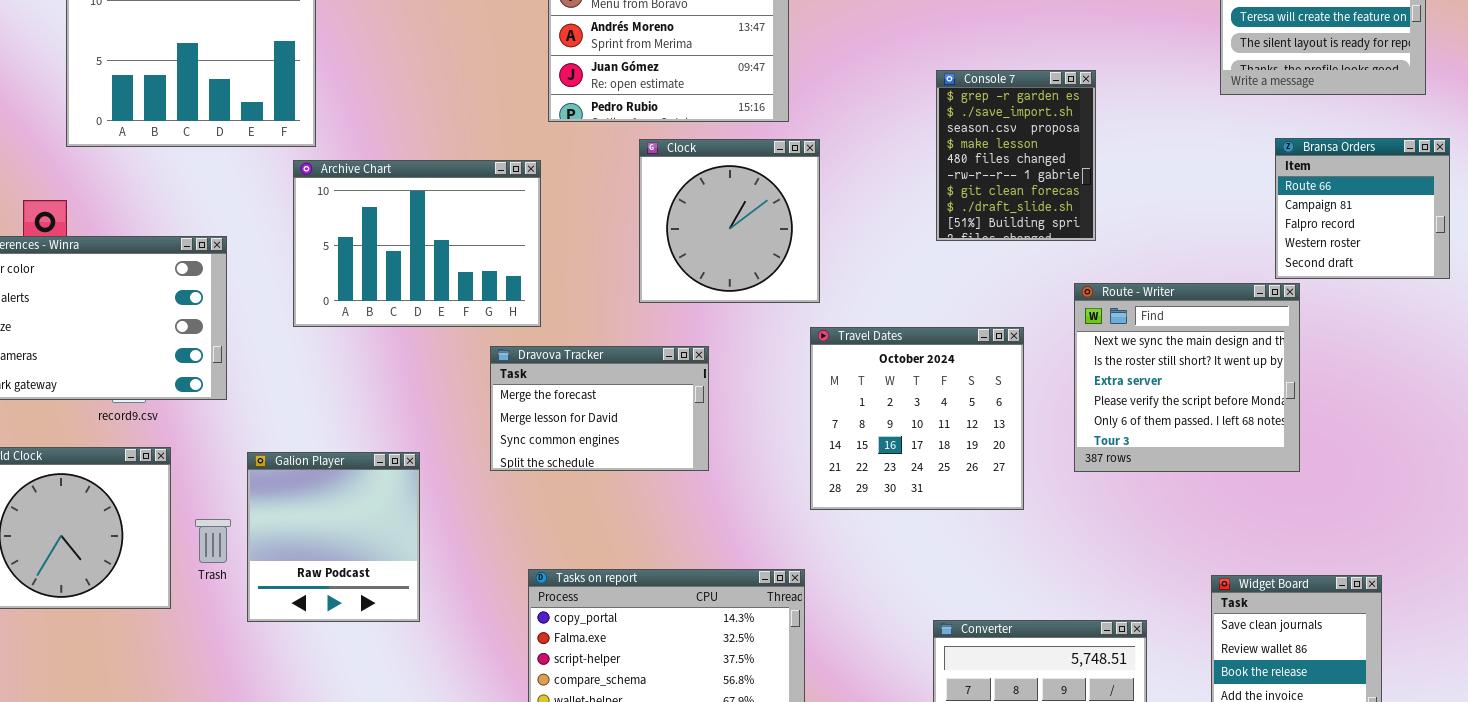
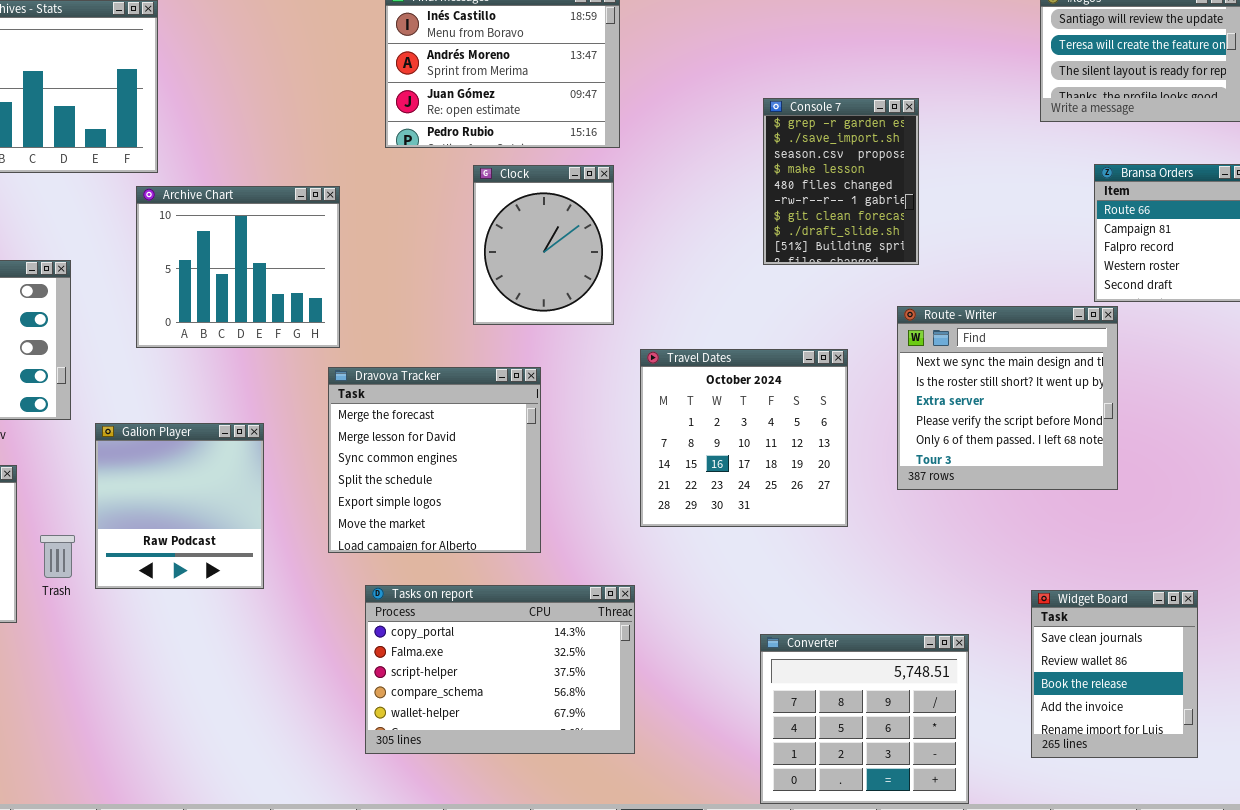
Clock: [639,139,820,303] -> [473,165,614,325], resized
Archive Chart: [293,160,541,327] -> [136,186,340,348], resized
Dravova Tracker: [490,346,709,471] -> [328,367,541,553], resized
Galion Player: [247,452,420,622] -> [95,423,264,589], moved

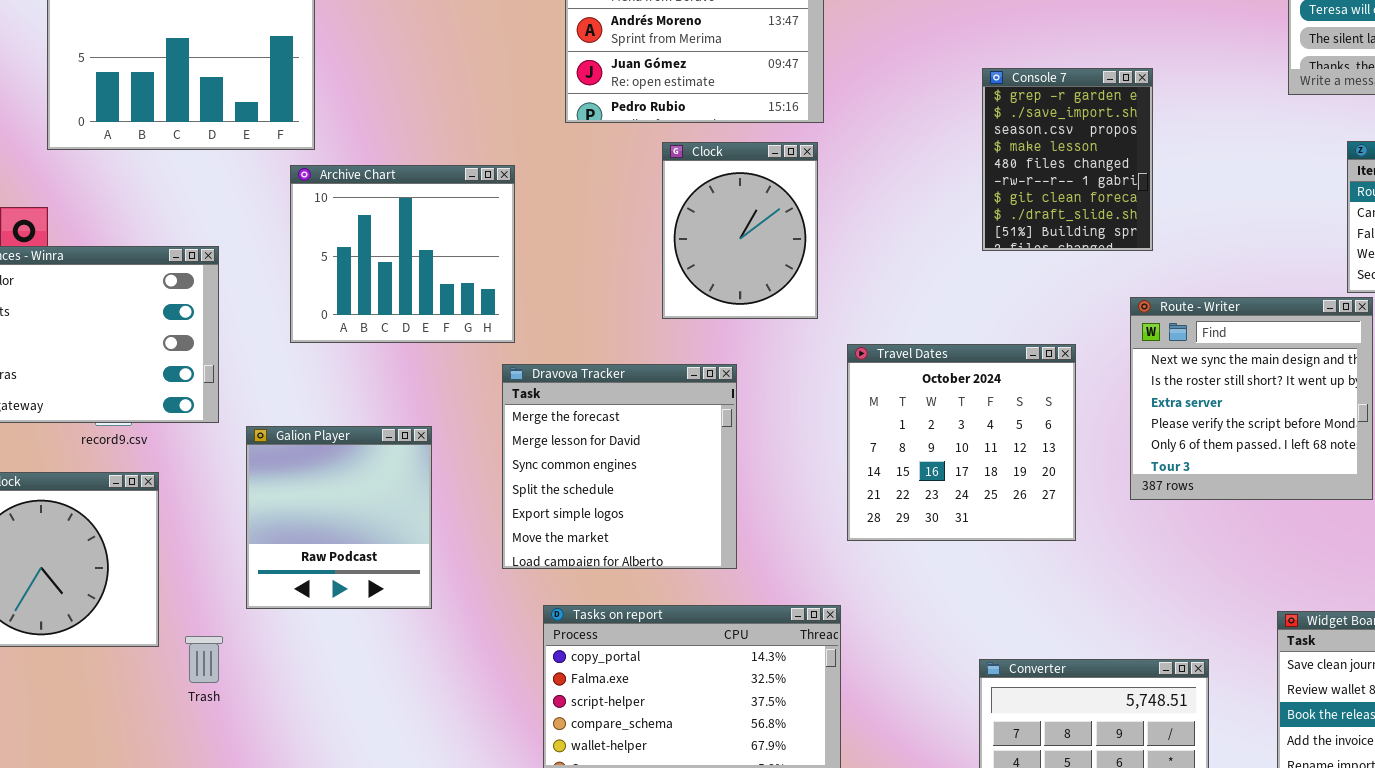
Trash: [40,535,75,578] -> [185,636,223,683], moved

